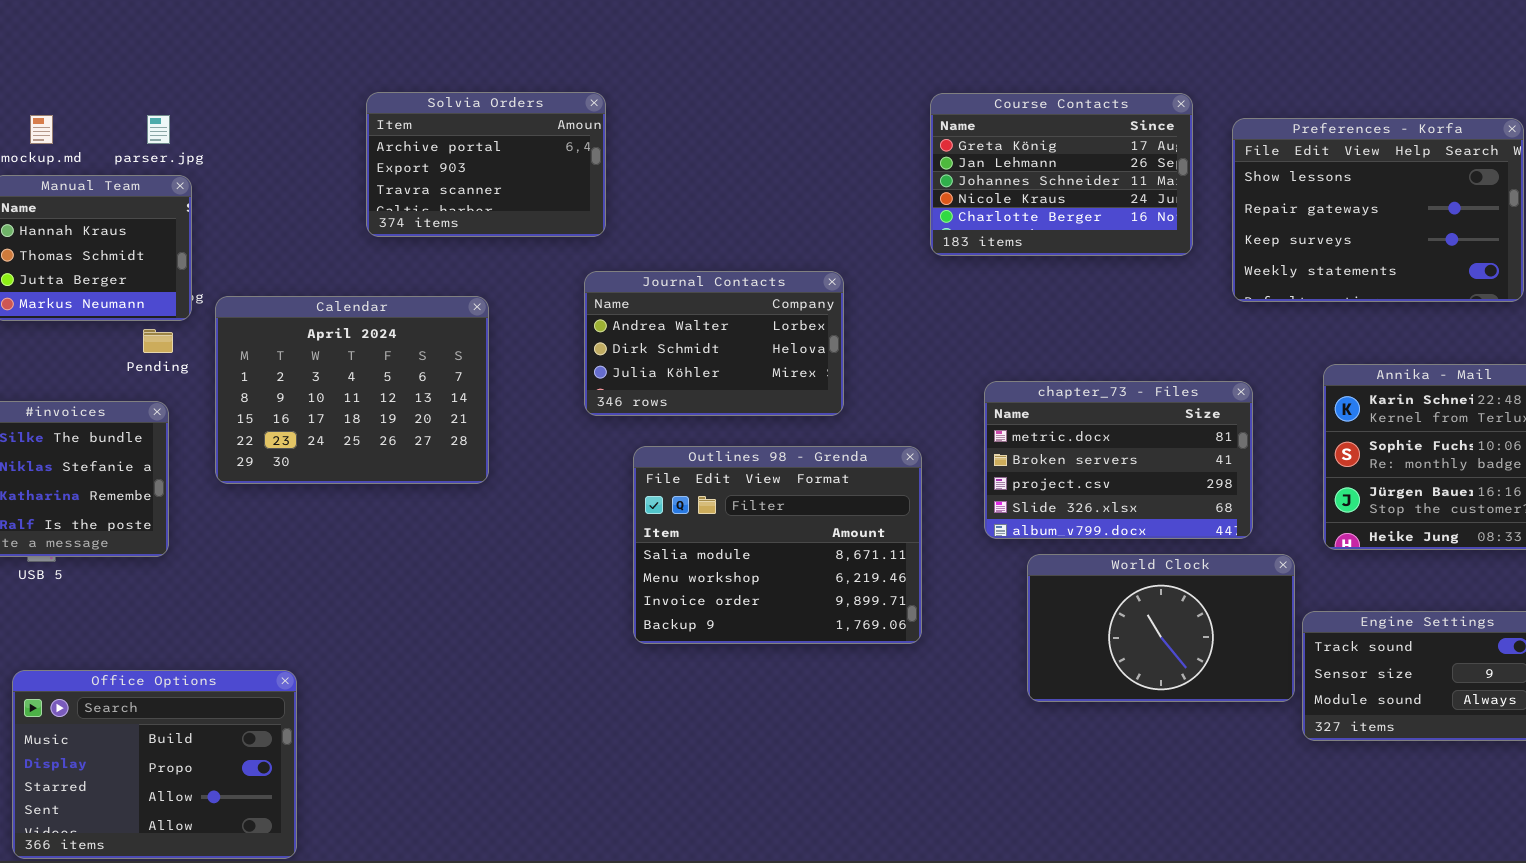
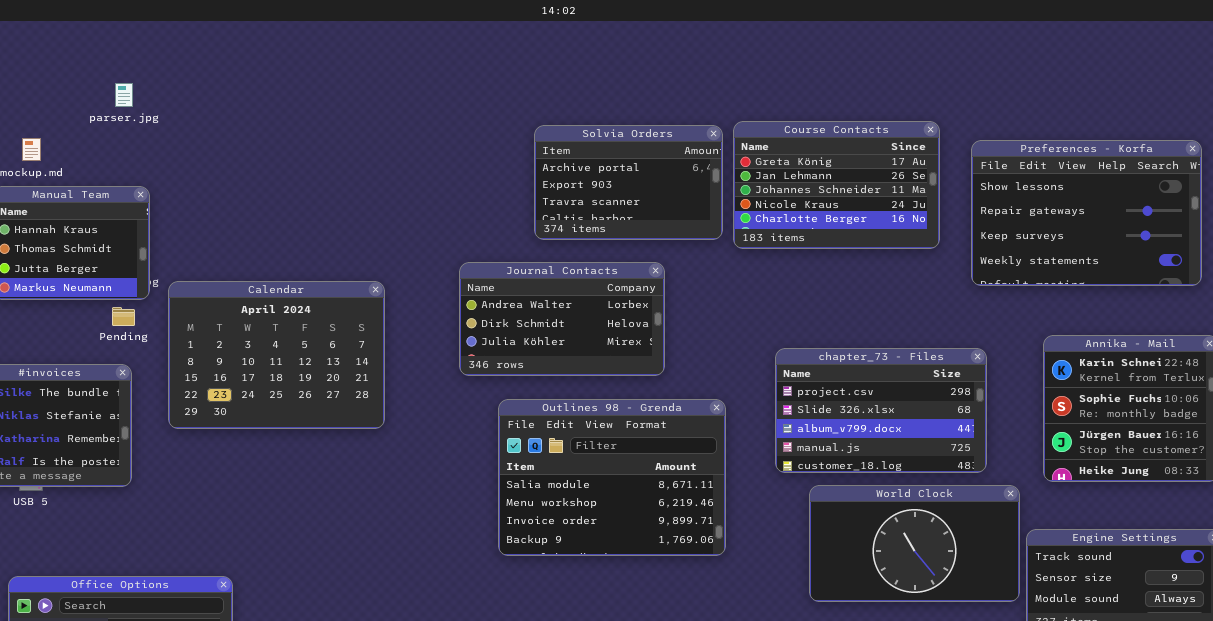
Solvia Orders: [366,92,606,237] -> [534,125,723,240], moved
parser.jpg: [147,115,170,144] -> [115,83,133,107], moved
chapter_73 - Files: [984,381,1253,539] -> [775,348,987,473], scrolled down 2 rows

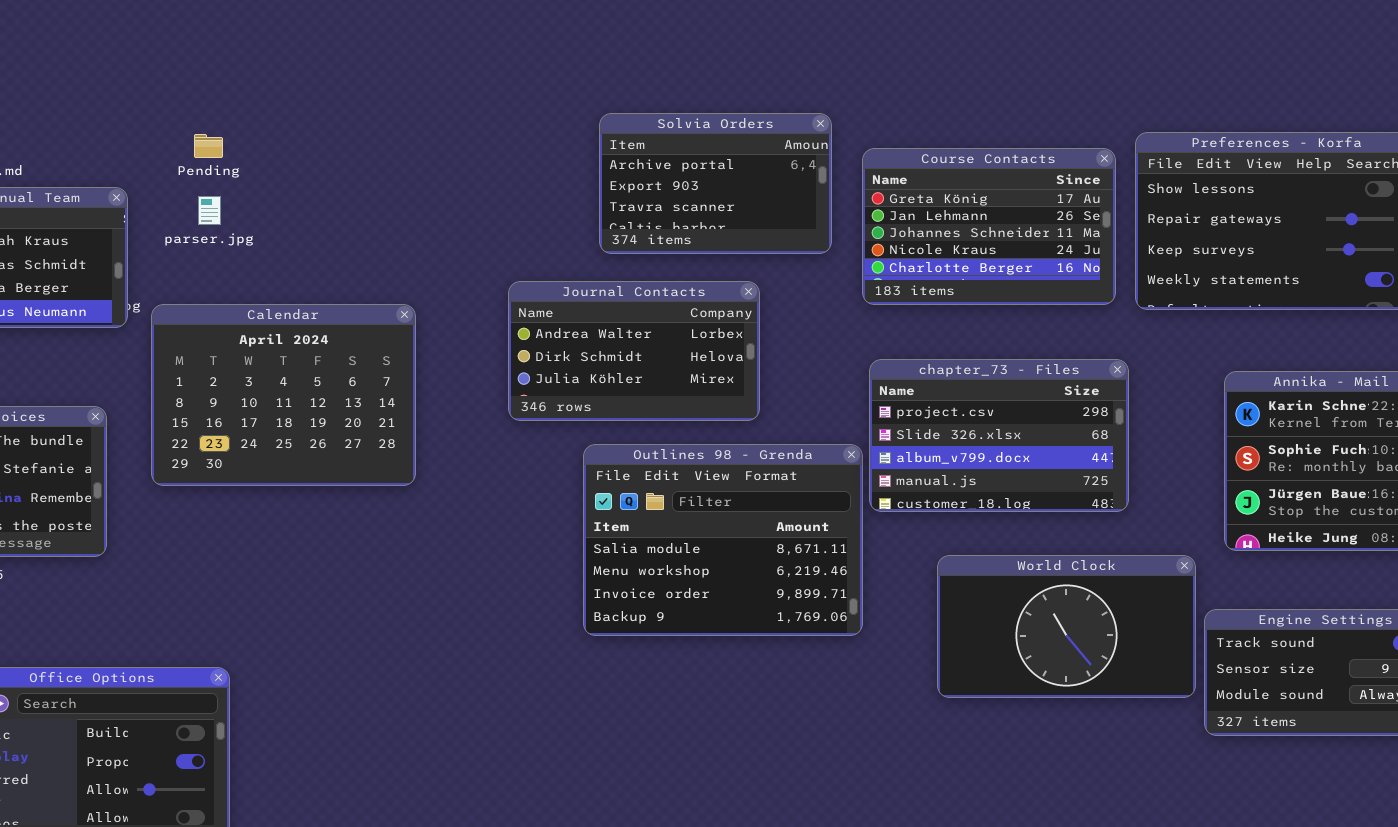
parser.jpg: [115,83,133,107] -> [198,196,221,225], moved
Course Contacts: [733,121,940,249] -> [862,148,1116,305], moved
Pending: [112,307,135,326] -> [194,134,223,158], moved
chapter_73 - Files: [775,348,987,473] -> [869,359,1129,512], moved
Outlines 98 - Grenda: [498,399,726,556] -> [583,444,863,636], moved

